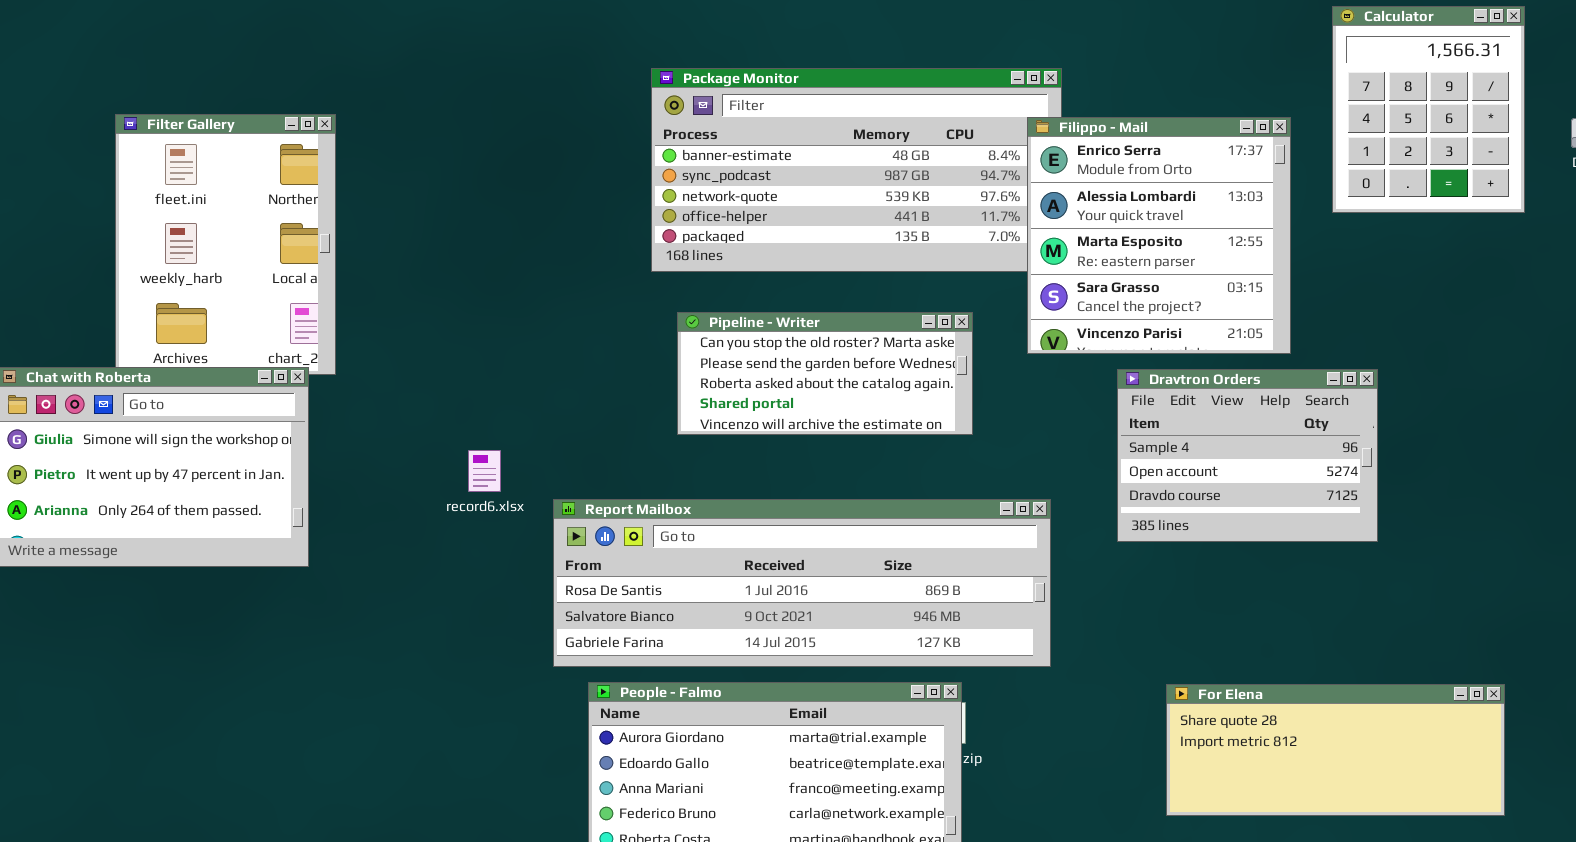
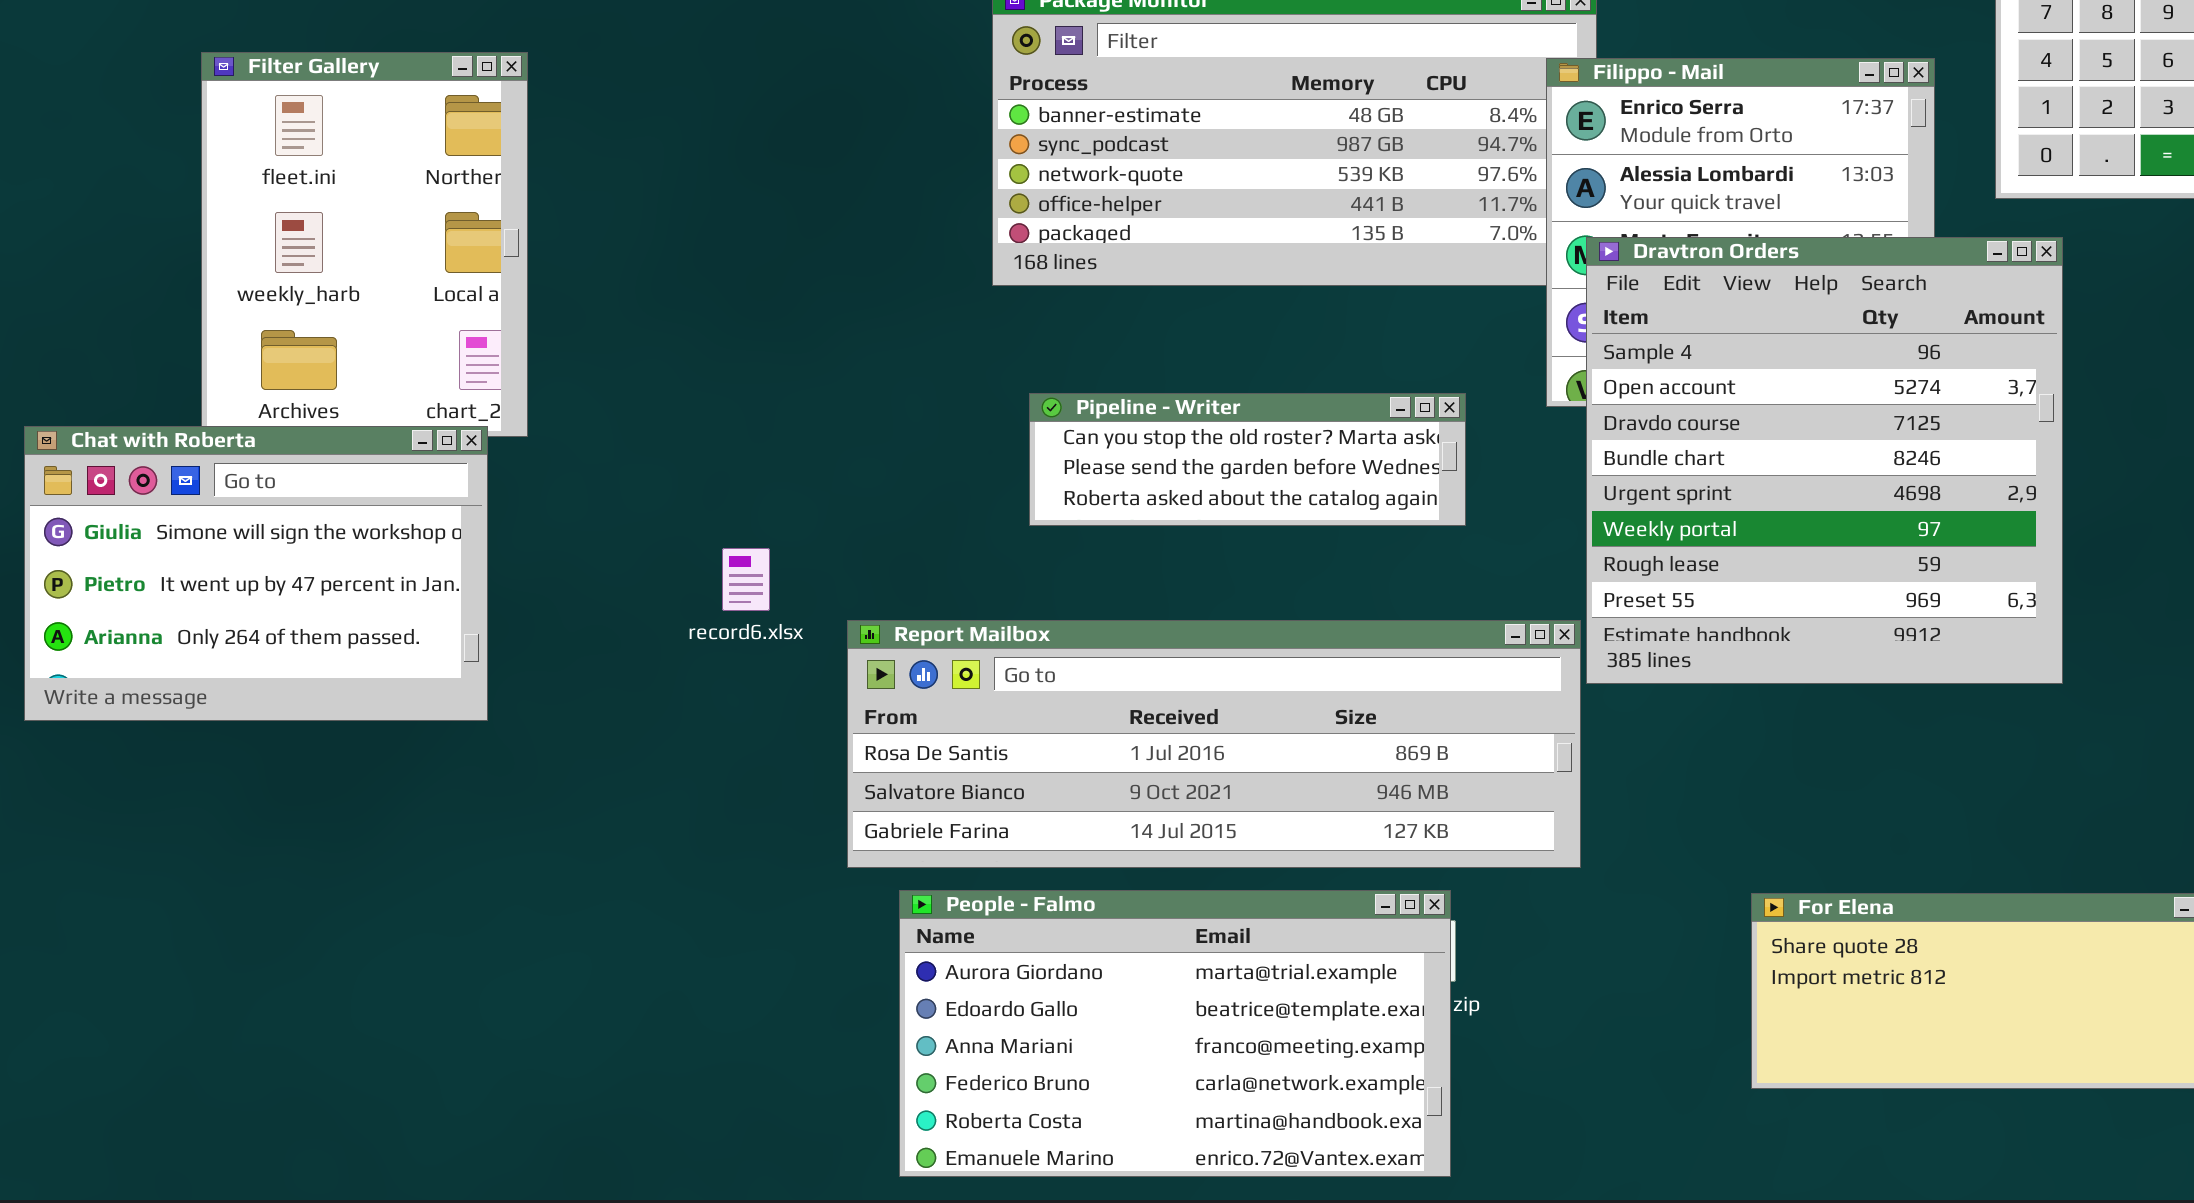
Pipeline - Writer: [677,312,973,435] -> [1029,393,1466,526], resized
Dravtron Orders: [1117,369,1378,542] -> [1586,237,2063,684], resized

